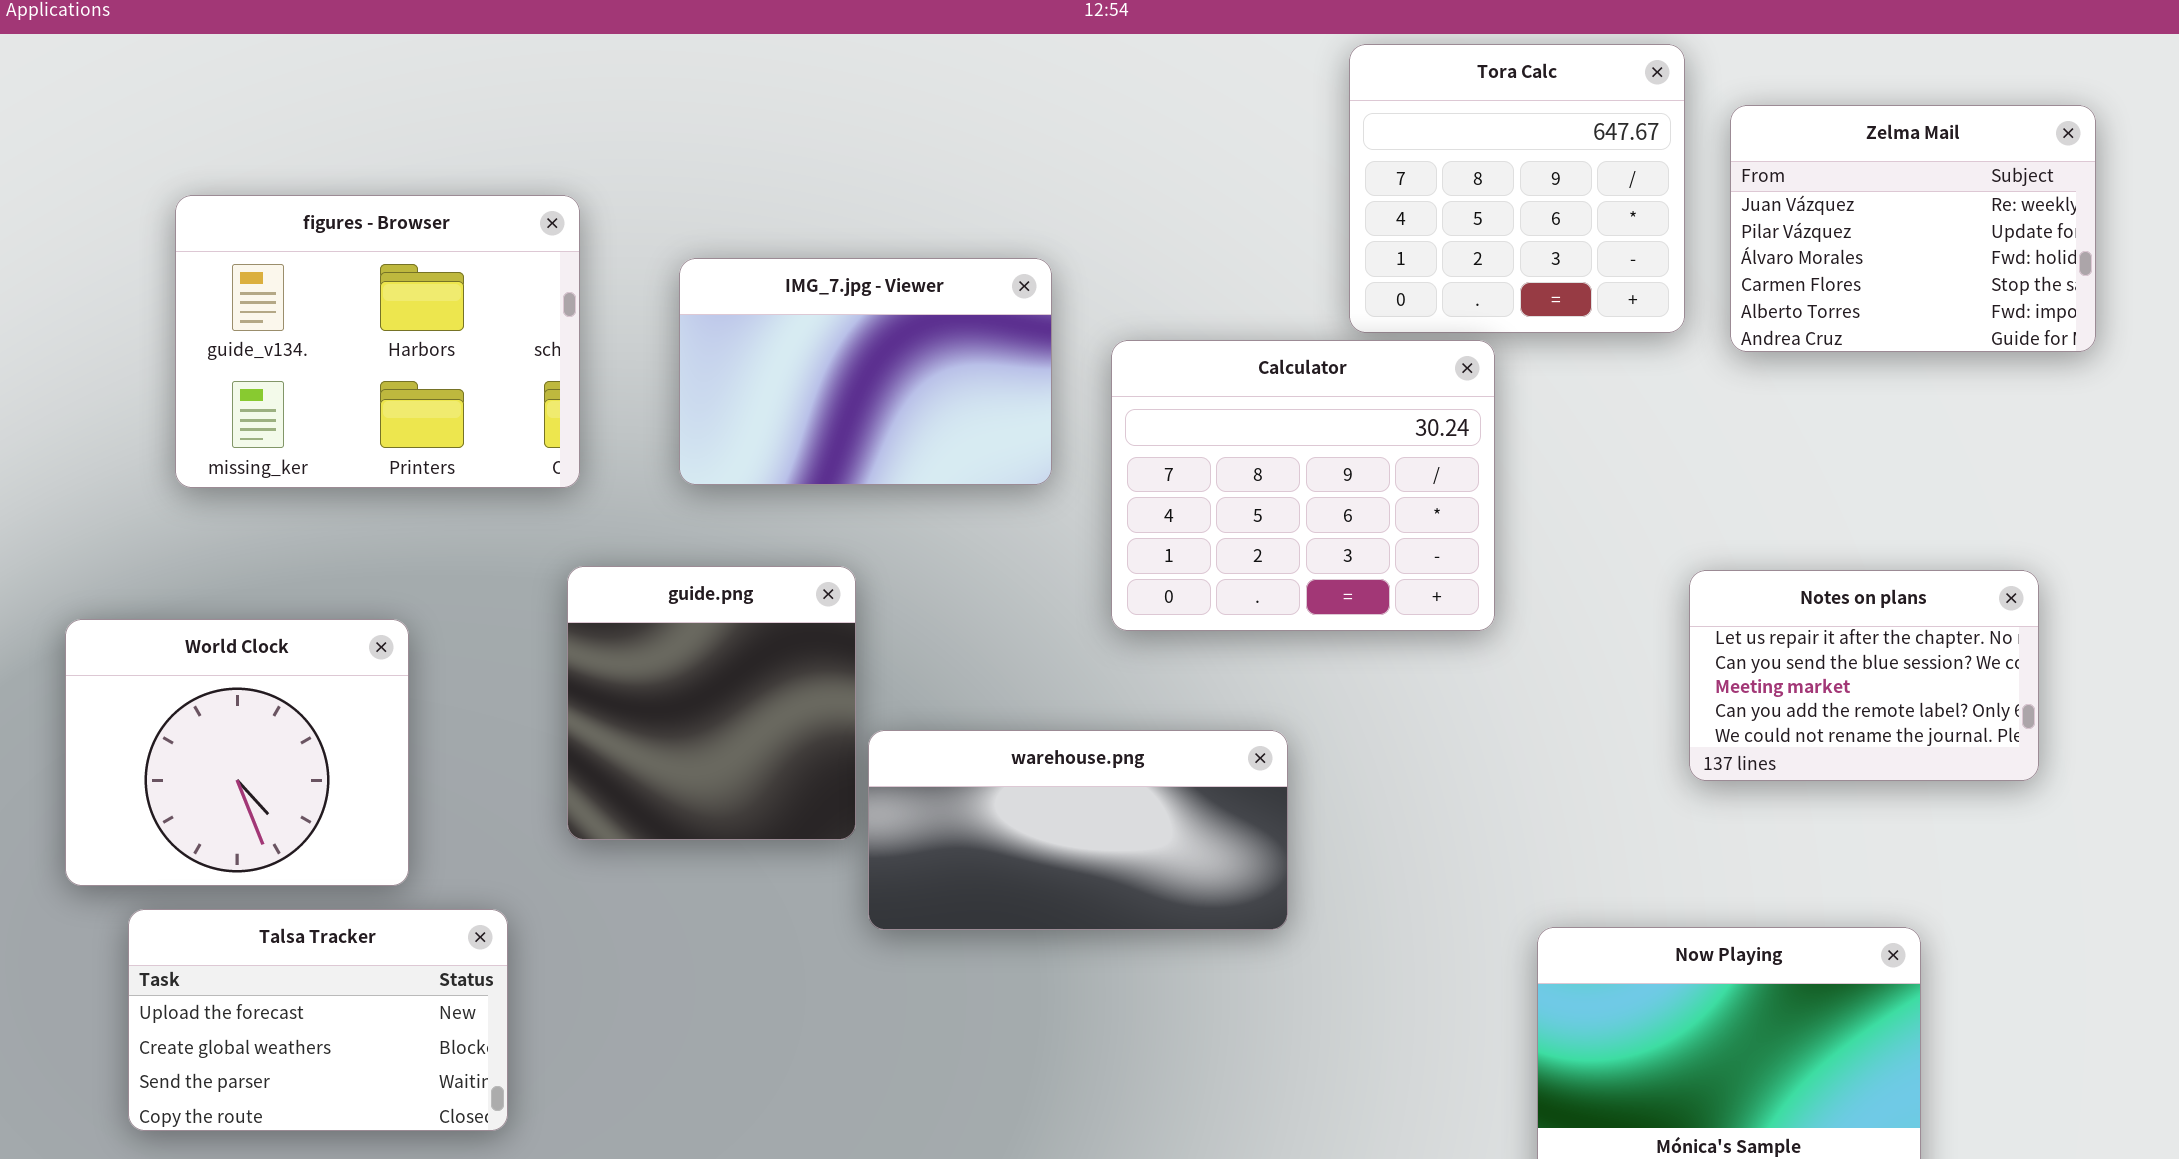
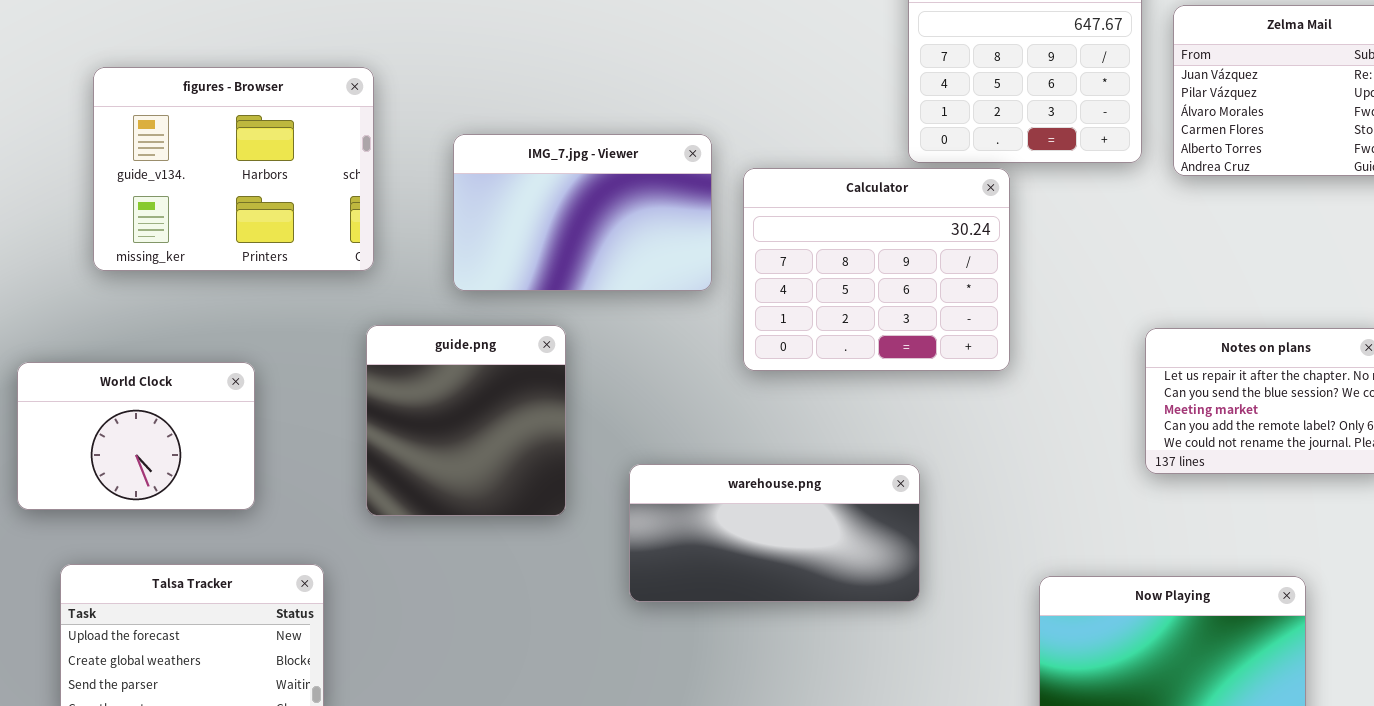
IMG_7.jpg - Viewer: [679,258,1052,485] -> [453,134,712,291], moved
World Clock: [65,619,409,886] -> [17,362,255,510], resized
warehouse.png: [868,730,1288,930] -> [629,464,920,602], moved

